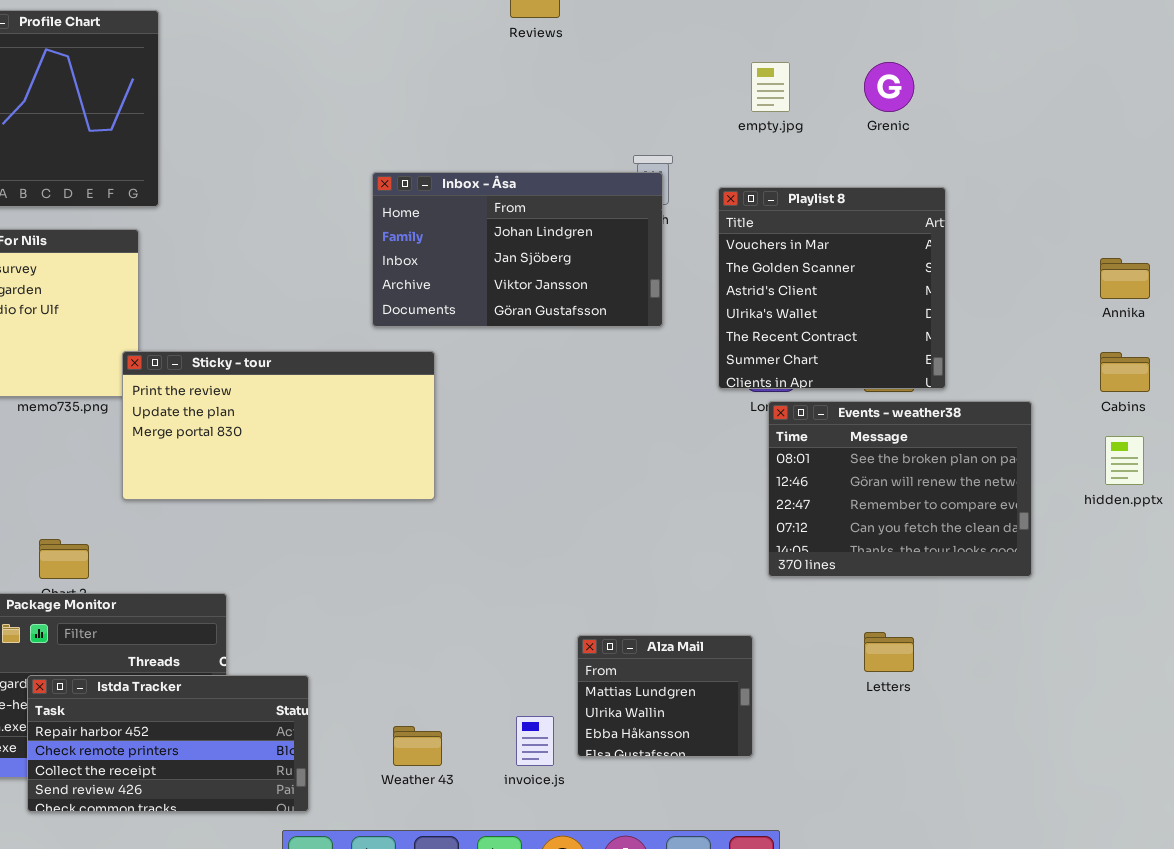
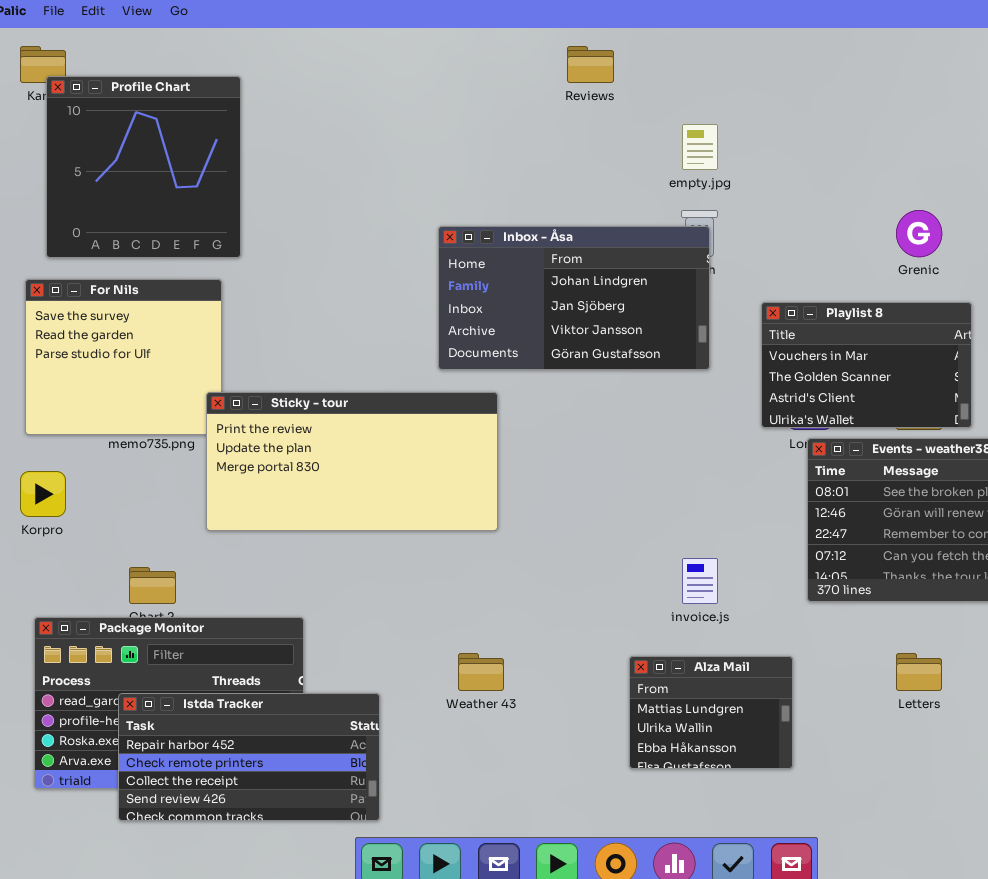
empty.jpg: [751,62,790,112] -> [682,124,718,170], moved
Grenic: [864,62,914,112] -> [896,210,942,257], moved
Playlist 8: [718,187,946,389] -> [761,302,972,428], resized
invoice.js: [516,716,554,766] -> [682,558,718,604], moved
Weather 43: [393,726,442,766] -> [458,653,504,691], moved

